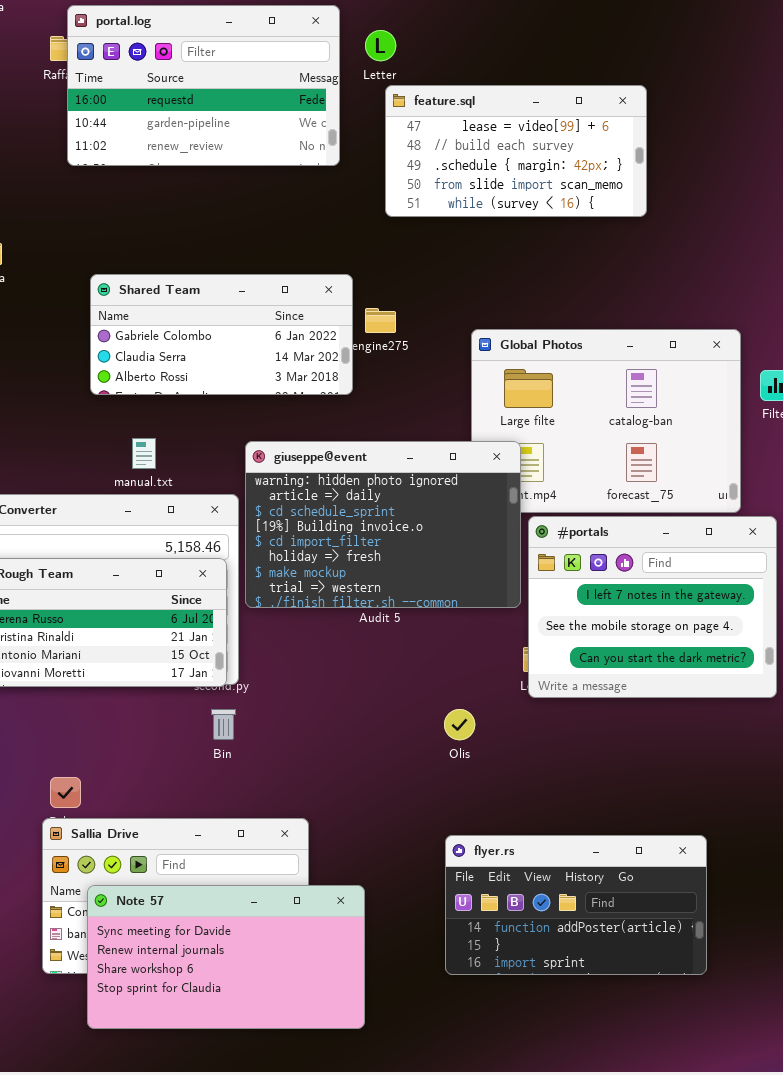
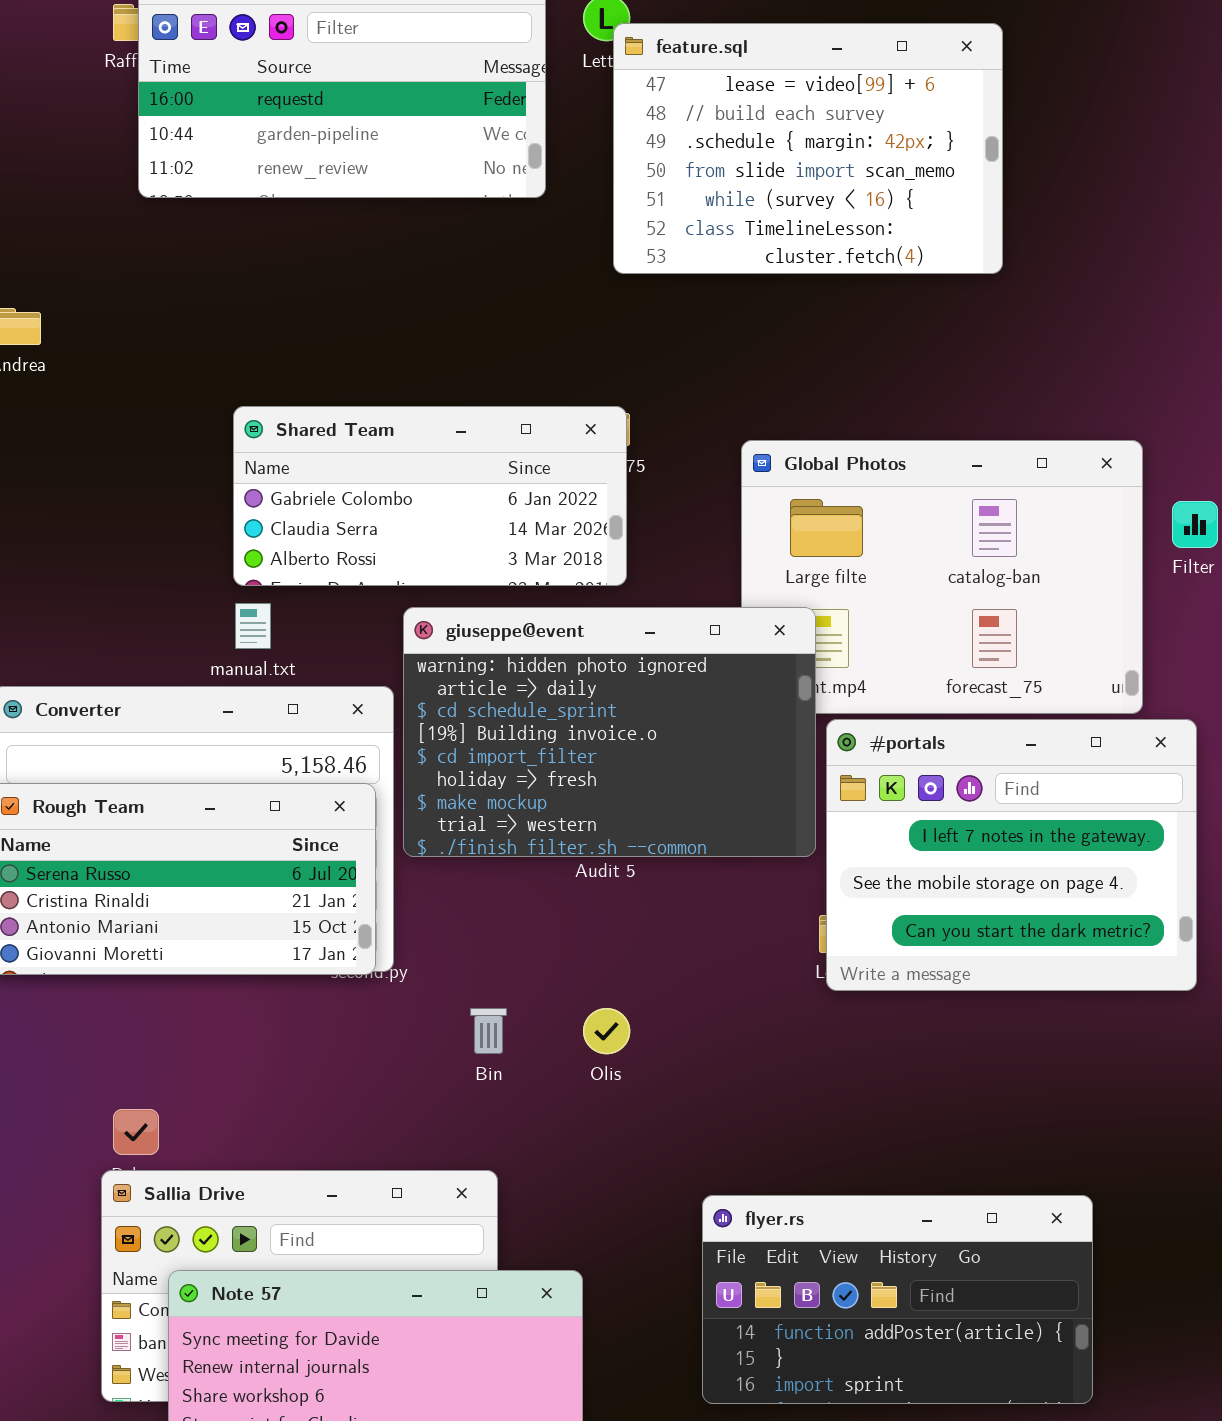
feature.sql: [385,85,647,217] -> [613,23,1003,274], resized
Shared Team: [90,274,353,395] -> [233,406,627,586], moved
Bin: [211,709,236,740] -> [470,1008,507,1054], moved
Olis: [444,709,475,740] -> [583,1008,630,1054], moved

